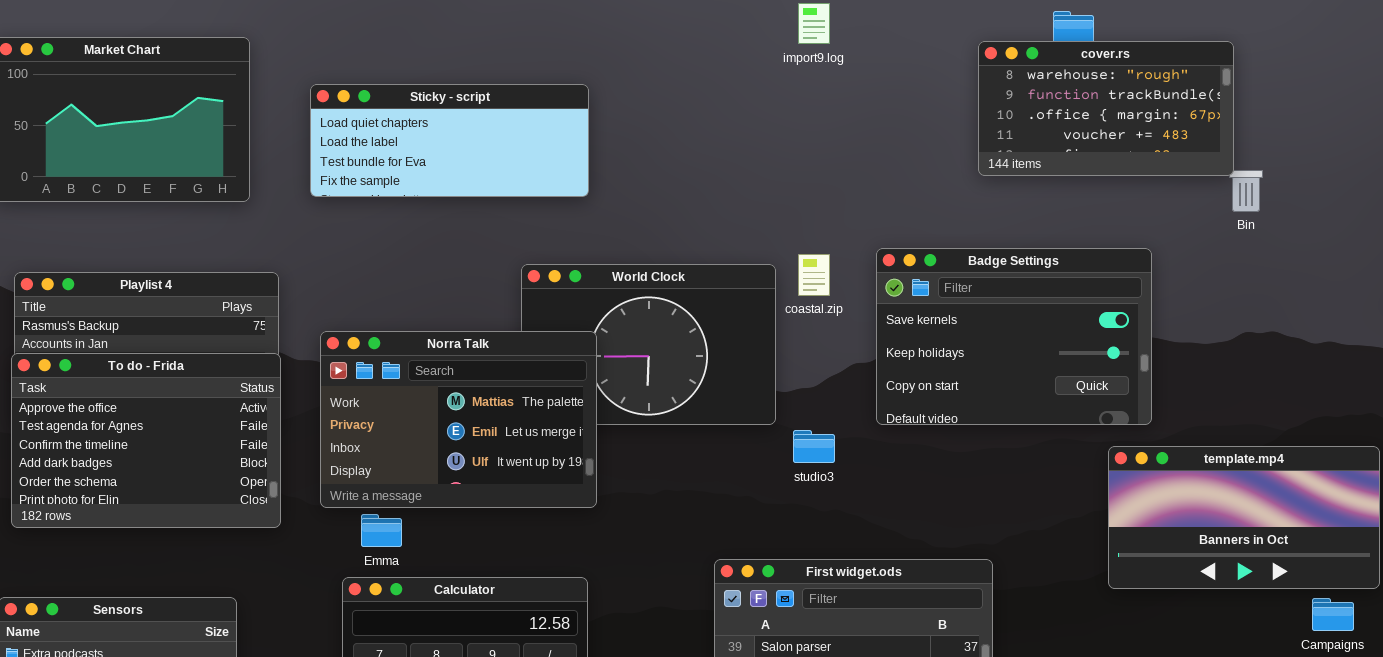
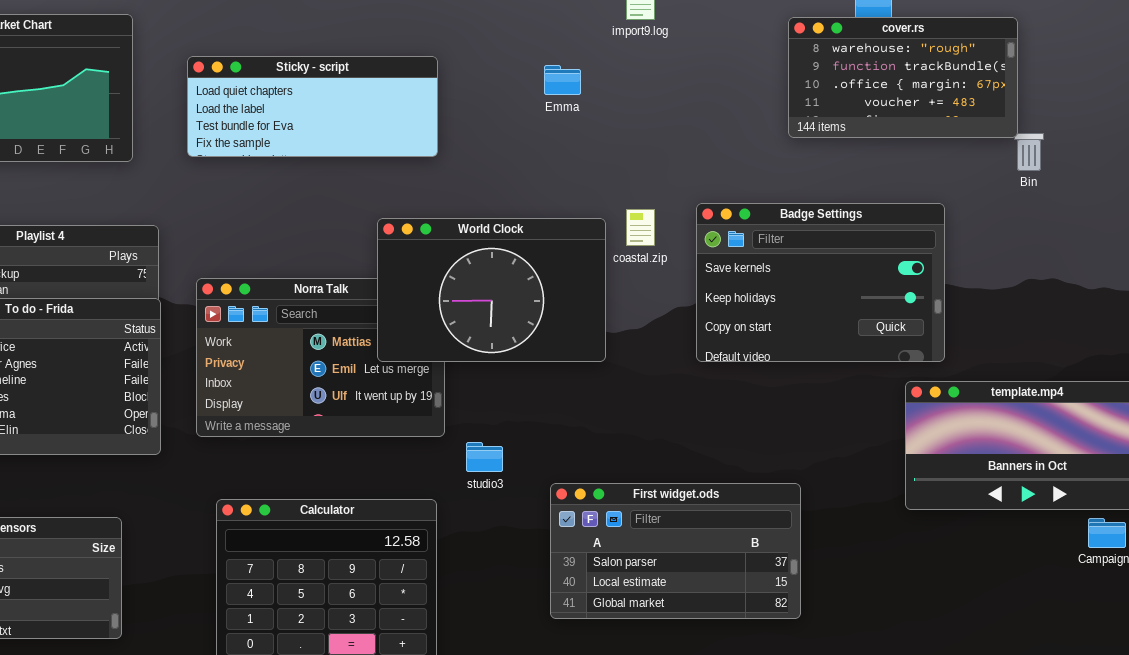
World Clock: [521,264,776,425] -> [377,218,606,362], raised
studio3: [793,430,835,463] -> [466,442,503,472], moved
Emma: [361,514,402,547] -> [544,65,581,95], moved

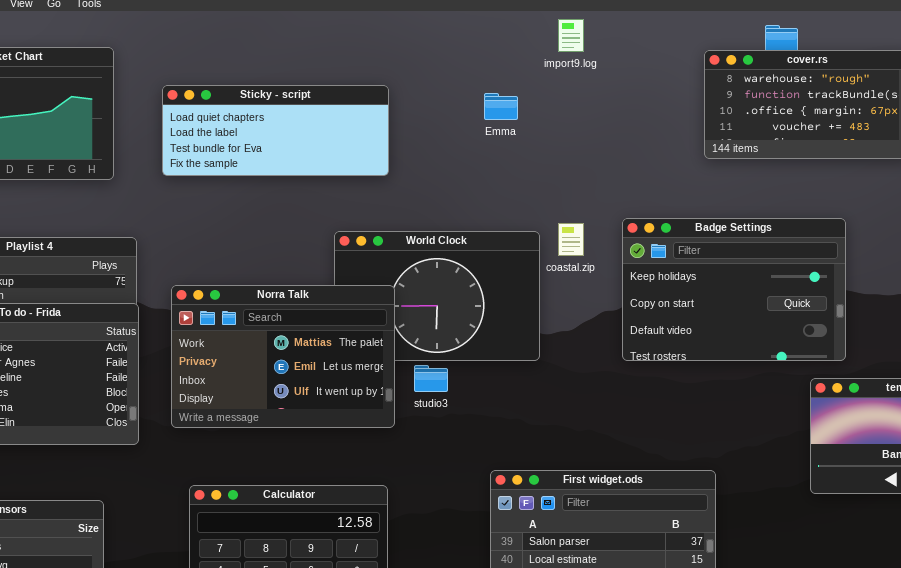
Badge Settings: [696,203,945,362] -> [622,218,846,361], scrolled down 1 row
Norra Talk: [196,278,445,437] -> [171,285,395,428], raised
studio3: [466,442,503,472] -> [414,365,448,392], moved

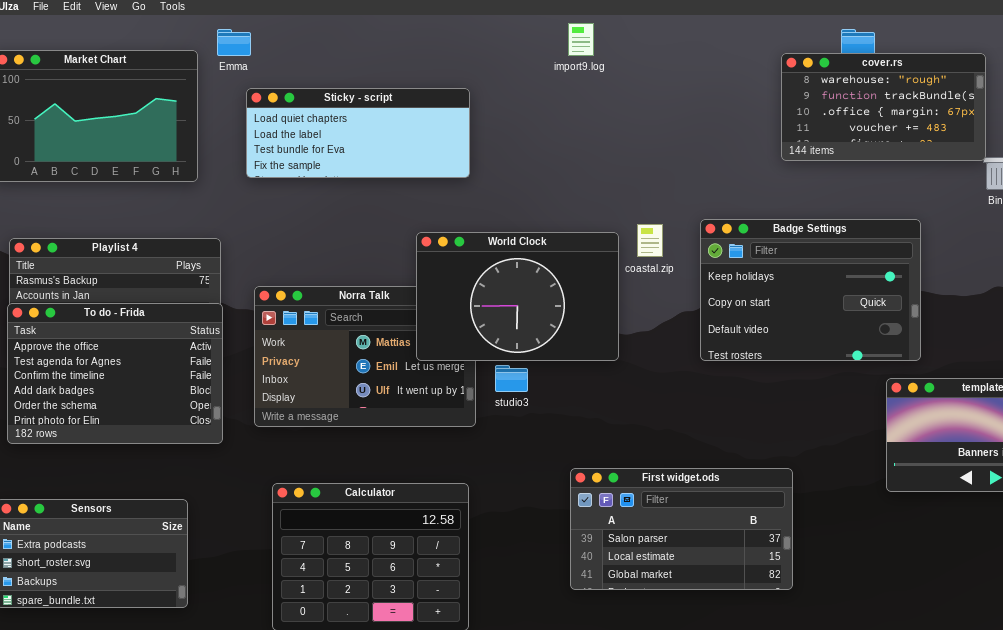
import9.log: [558,19,584,52] -> [568,23,594,56], moved
Emma: [484,93,518,120] -> [217,29,251,56], moved
World Clock: [334,231,540,361] -> [416,232,619,361], raised

